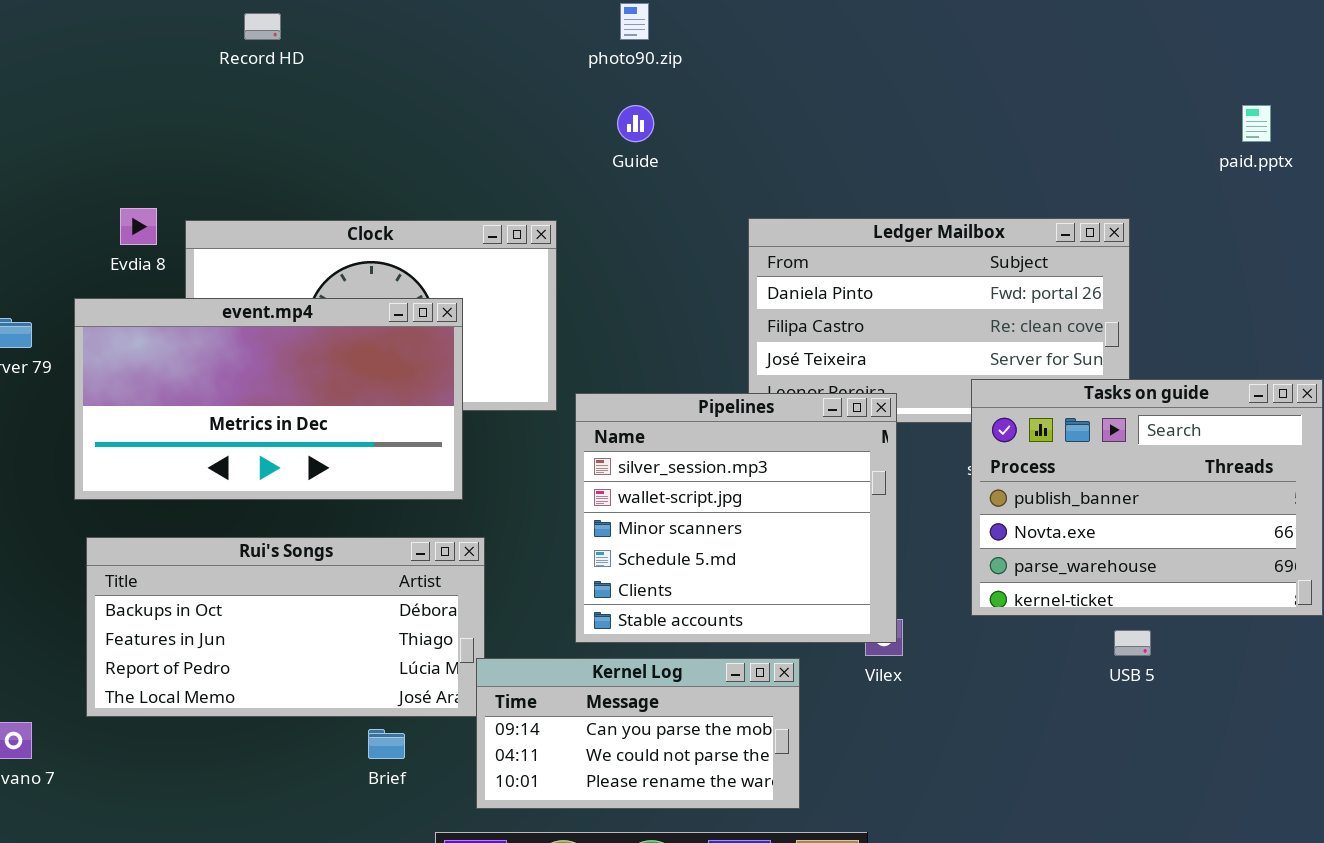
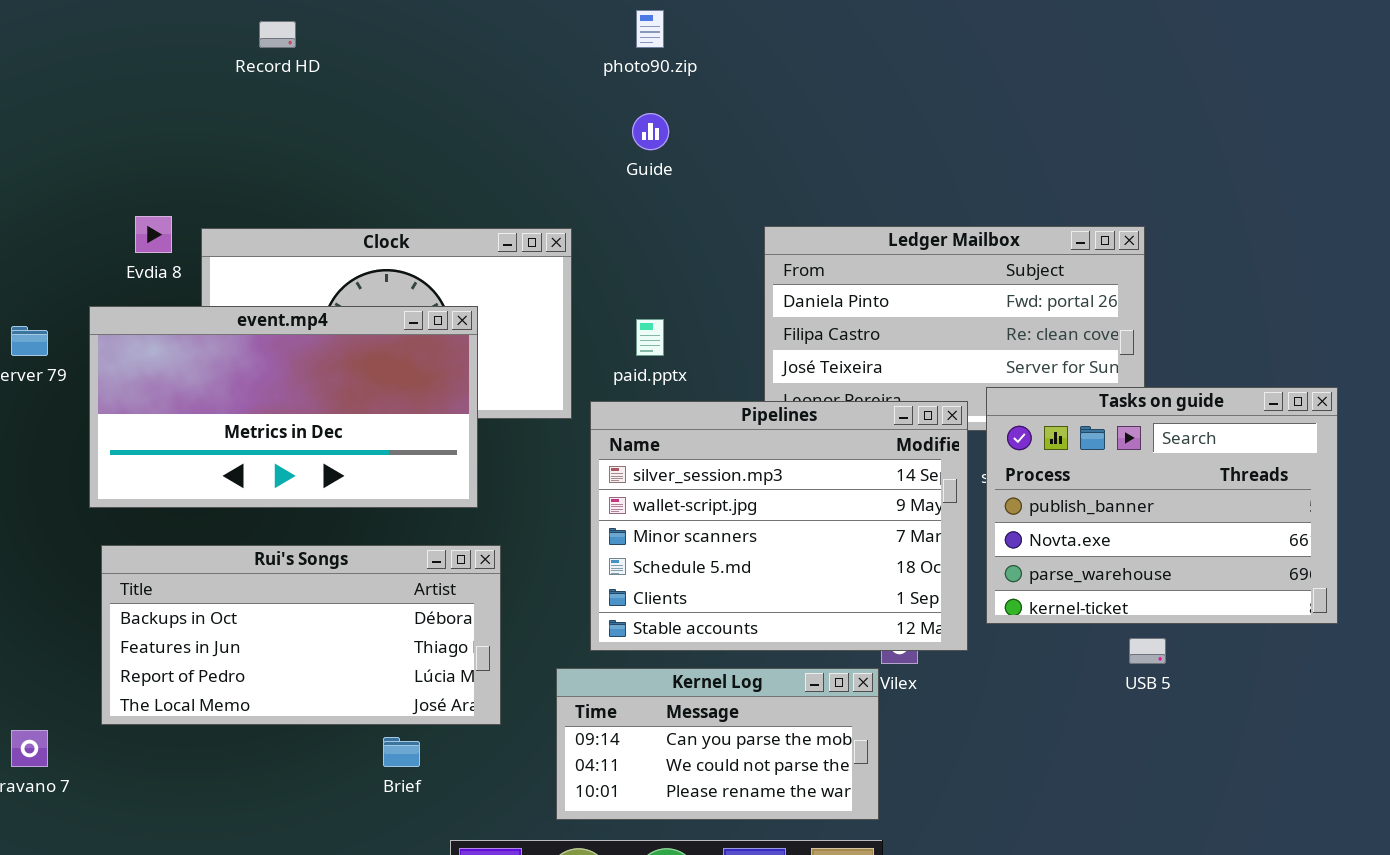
paid.pptx: [1242,105,1271,142] -> [636,319,664,356], moved
Pipelines: [575,393,897,643] -> [590,401,968,651], resized
Kernel Log: [476,658,800,809] -> [556,668,879,820], moved

